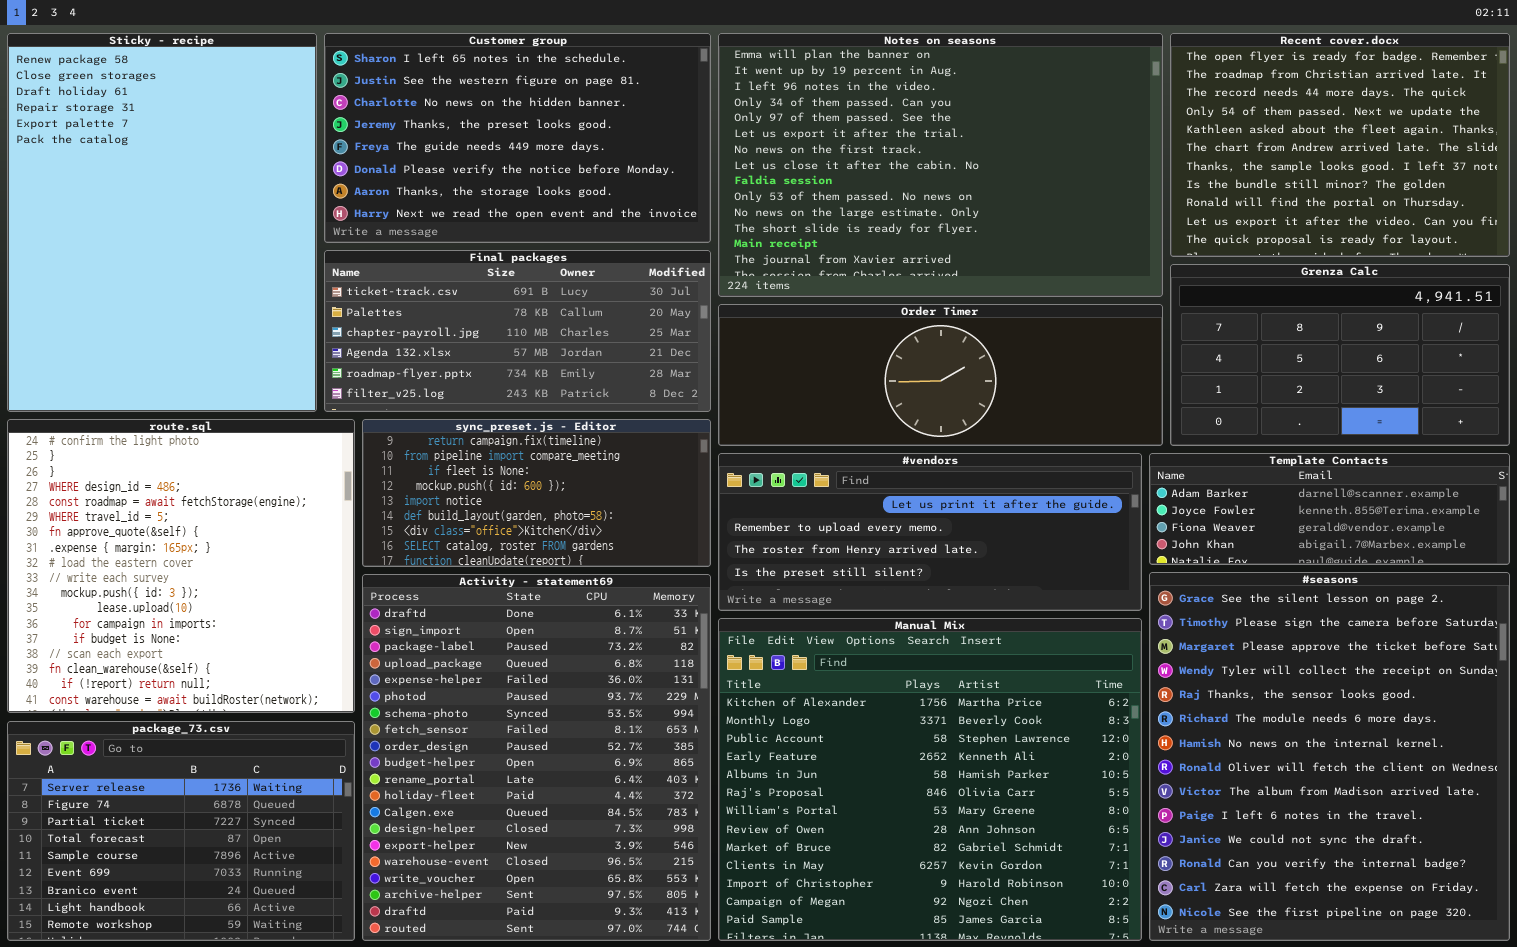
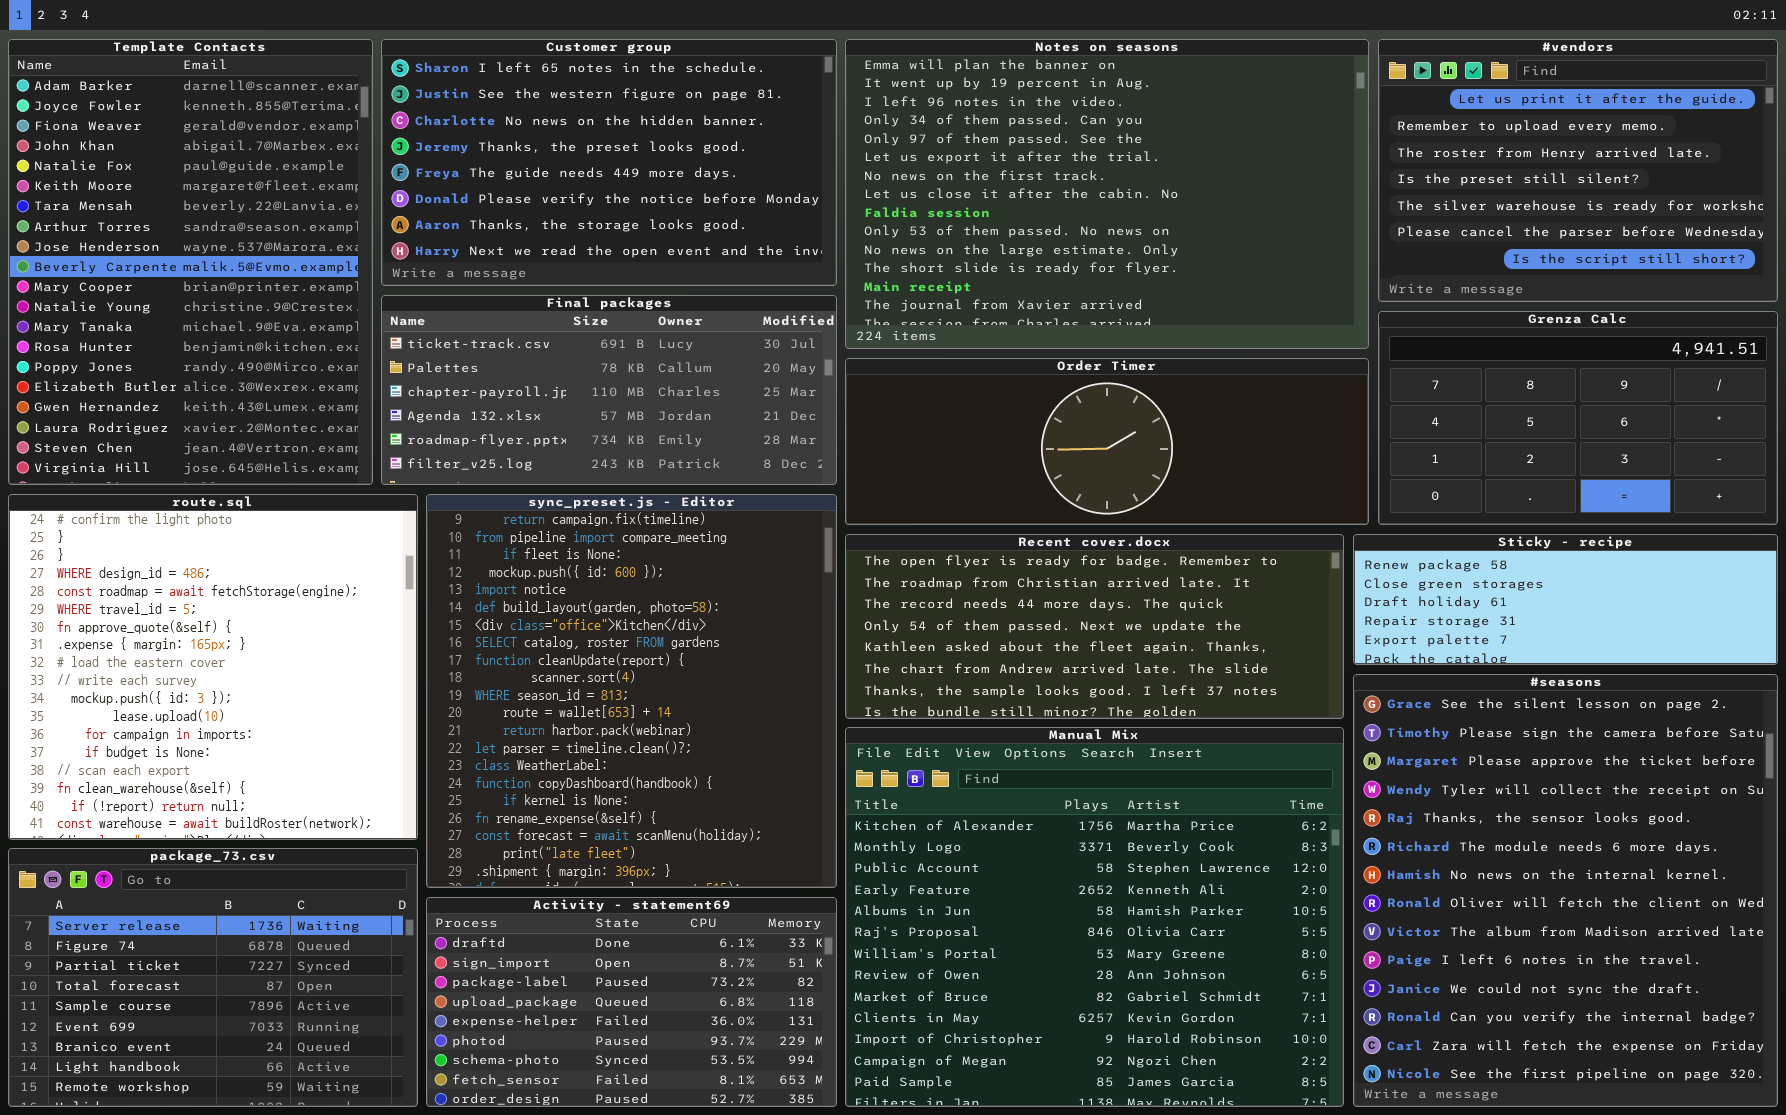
Sticky - recipe: [7,33,317,412] -> [1353,534,1778,665], moved, resized
Recent cover.docx: [1170,33,1510,257] -> [845,534,1344,719], moved, resized
sync_preset.js - Editor: [362,419,711,567] -> [426,494,837,888], resized
#vendors: [718,453,1142,611] -> [1378,39,1778,302], moved, resized
Template Contacts: [1149,453,1510,565] -> [8,39,373,485], moved, resized
Activity - statement69: [362,574,711,941] -> [426,897,837,1107], resized

